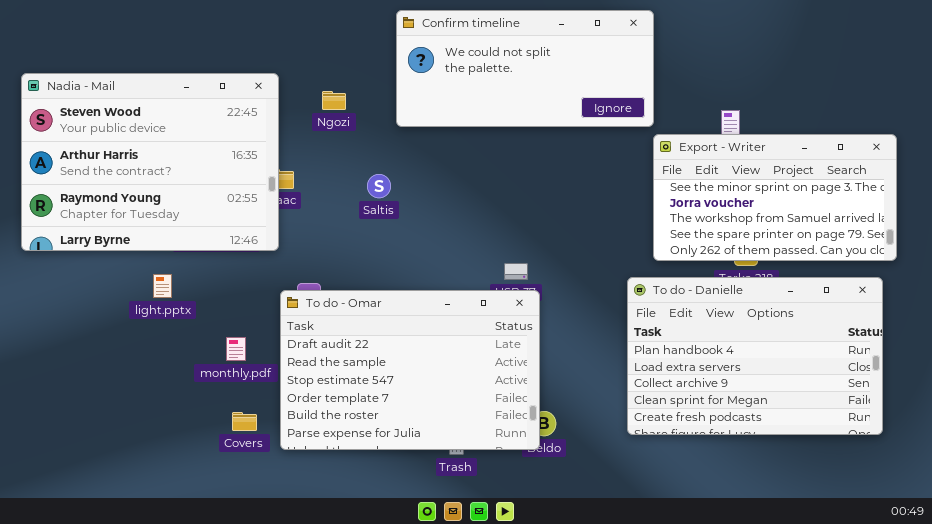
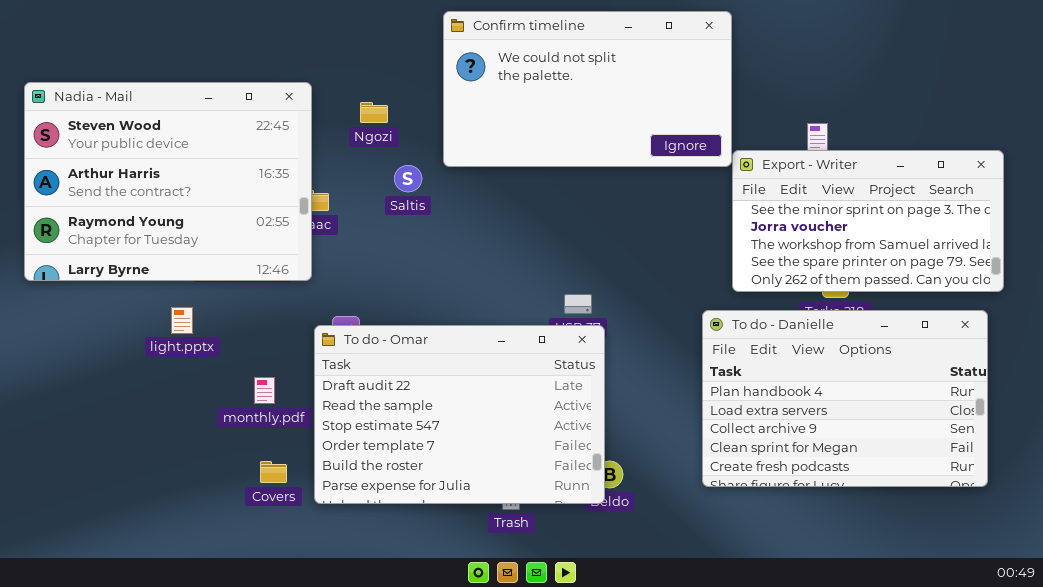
Confirm timeline: [396,10,654,127] -> [443,11,732,167], resized
Saltis: [367,174,391,198] -> [394,165,422,192], moved

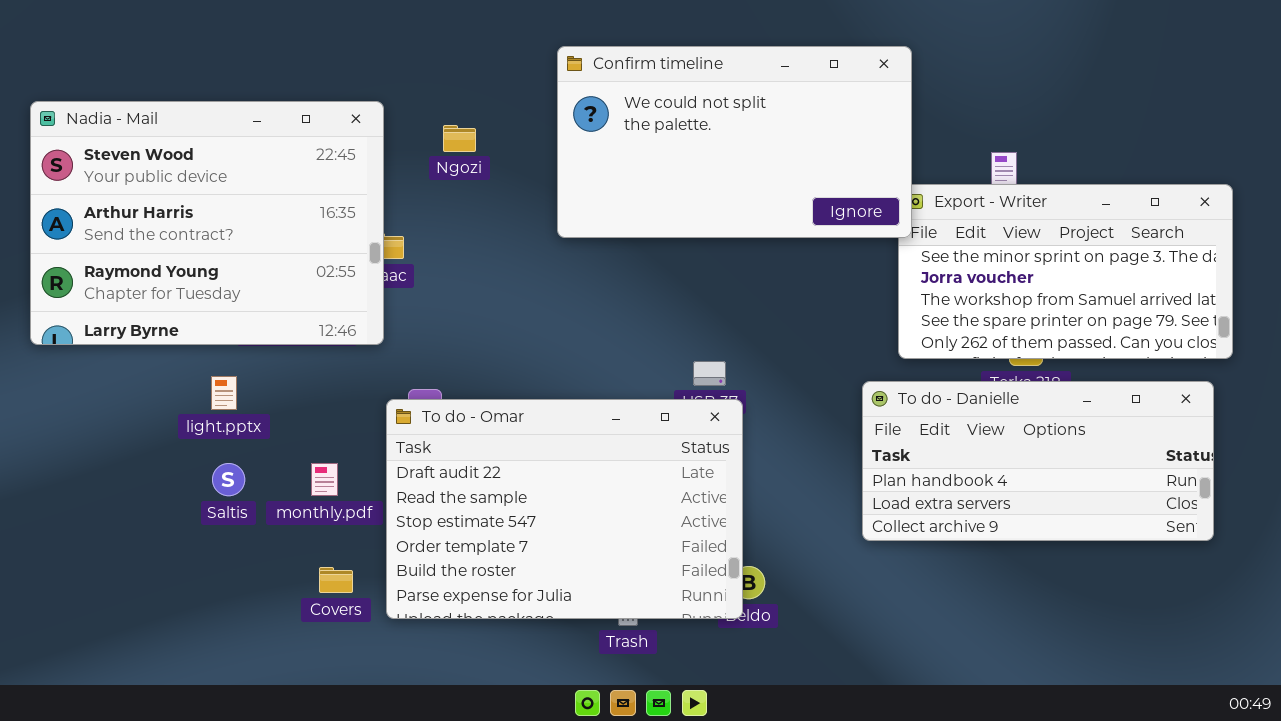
Confirm timeline: [443,11,732,167] -> [557,46,912,238], moved
Saltis: [394,165,422,192] -> [212,463,245,496], moved
To do - Danielle: [702,310,988,487] -> [862,381,1214,541], resized

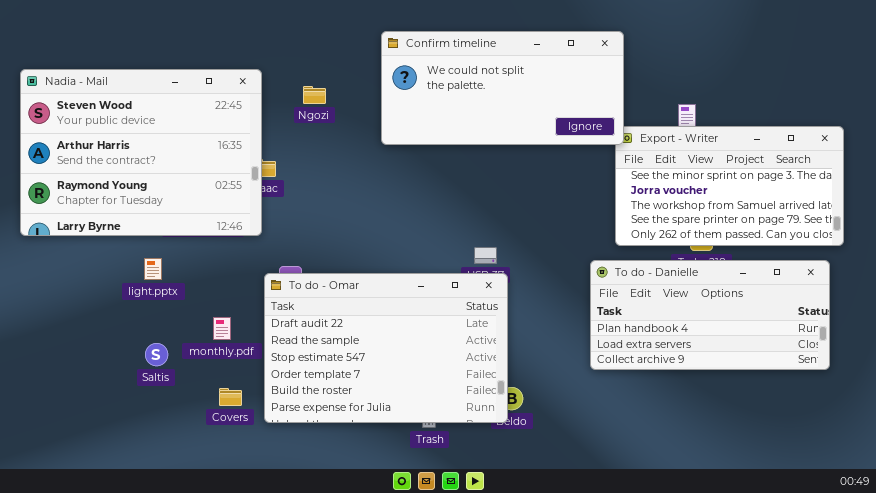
Confirm timeline: [557,46,912,238] -> [381,31,624,145], resized
Saltis: [212,463,245,496] -> [145,343,168,366], moved

